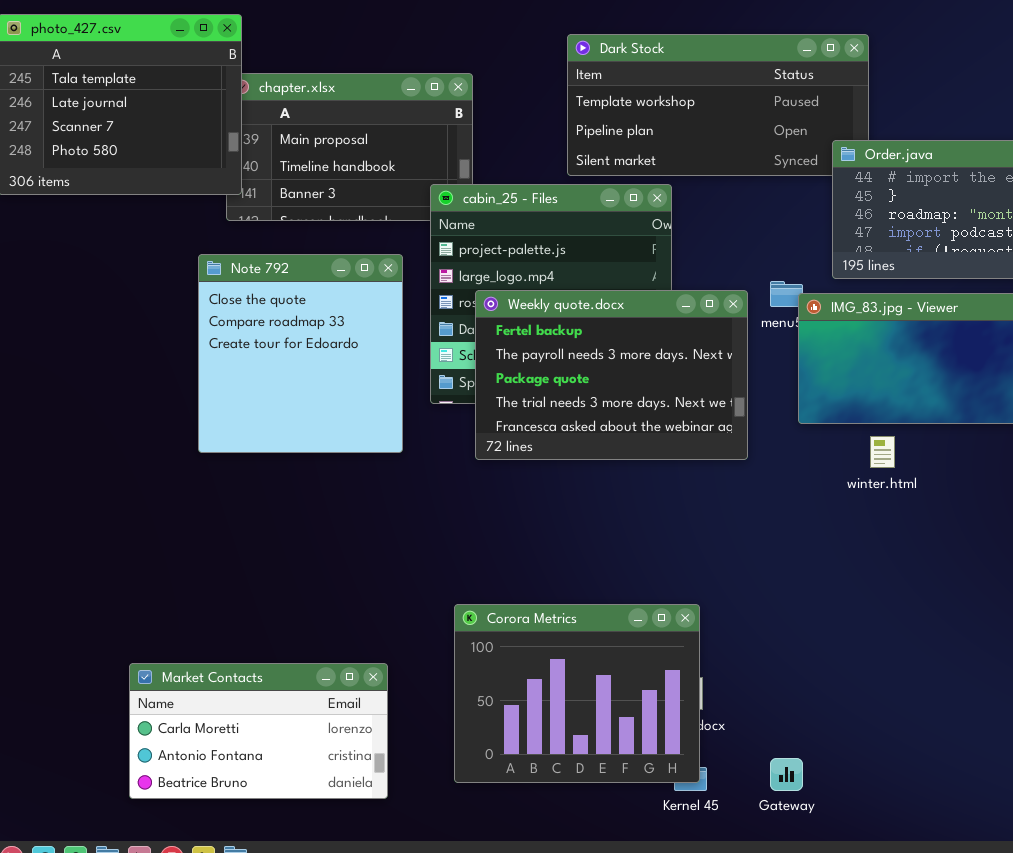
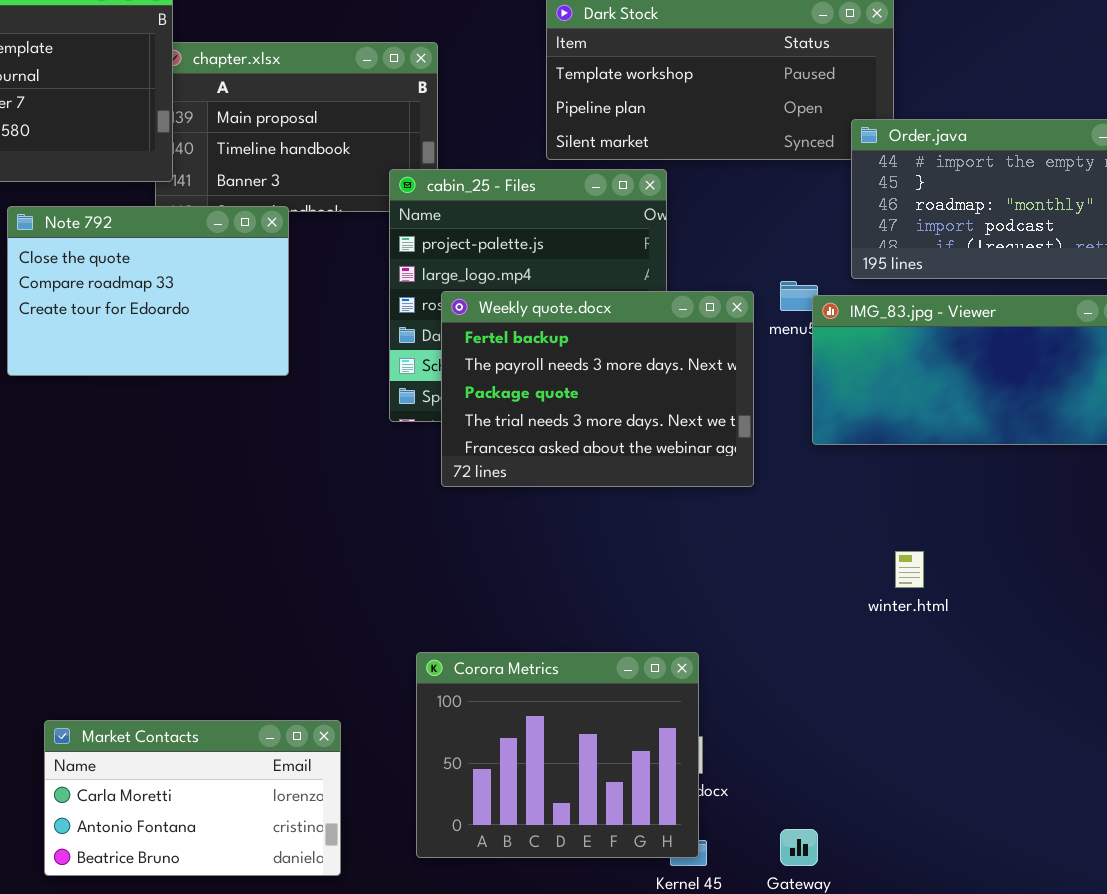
Note 792: [198,254,403,453] -> [7,206,289,376], moved, resized
winter.html: [870,436,895,468] -> [895,551,924,588], moved

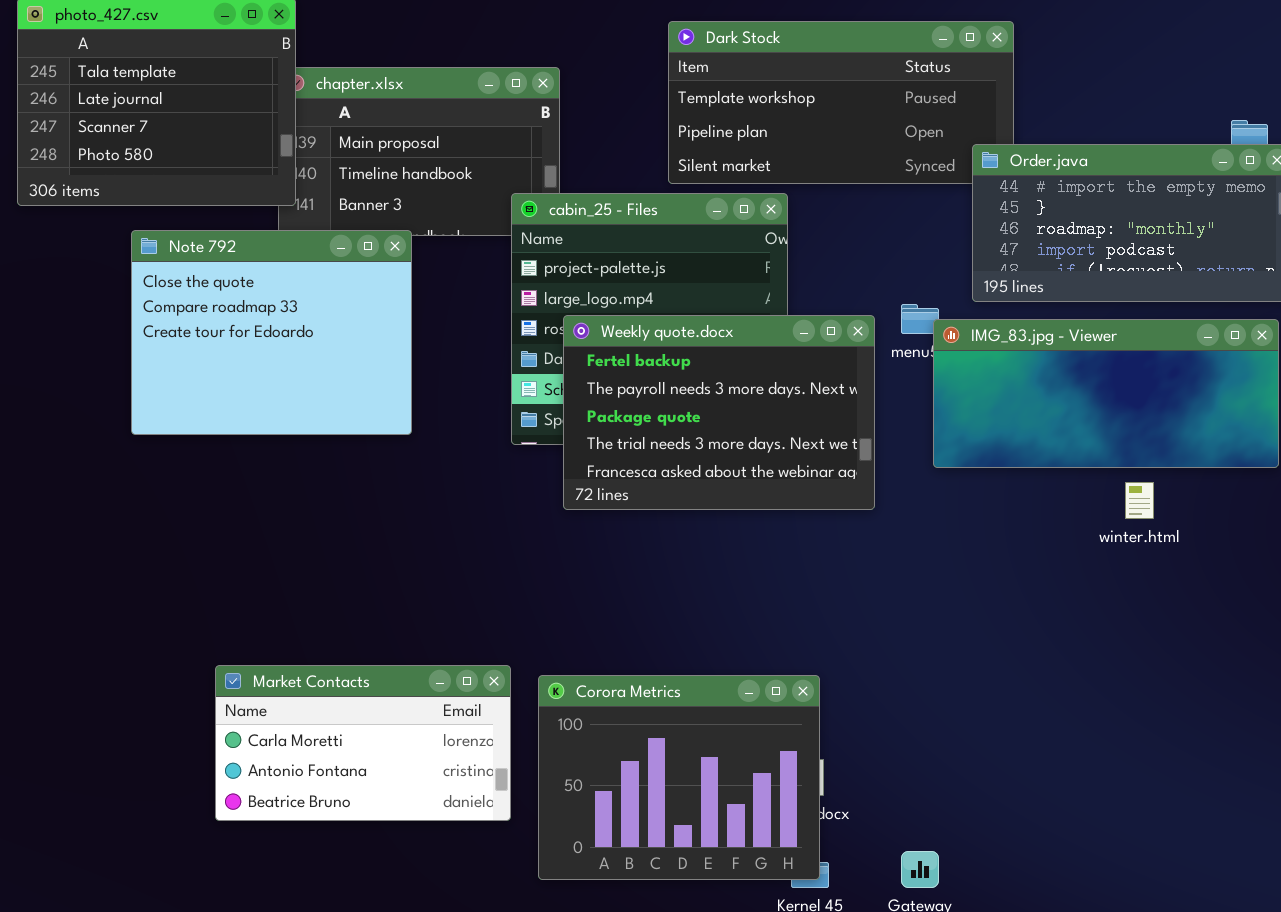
Note 792: [7,206,289,376] -> [131,230,412,435], resized
winter.html: [895,551,924,588] -> [1125,482,1154,519], moved
Market Contacts: [44,720,341,876] -> [215,665,511,821], moved

